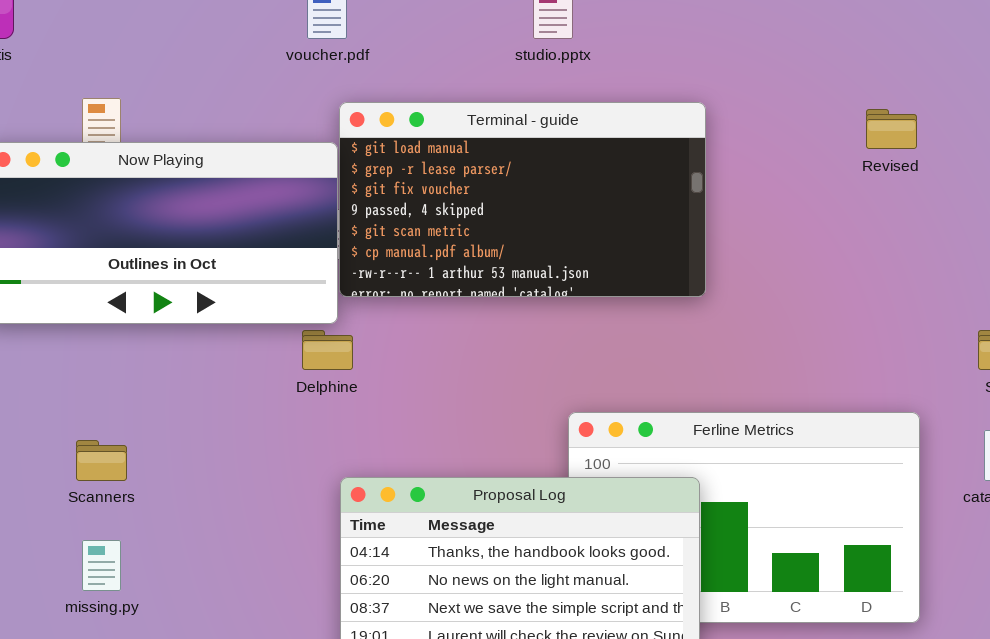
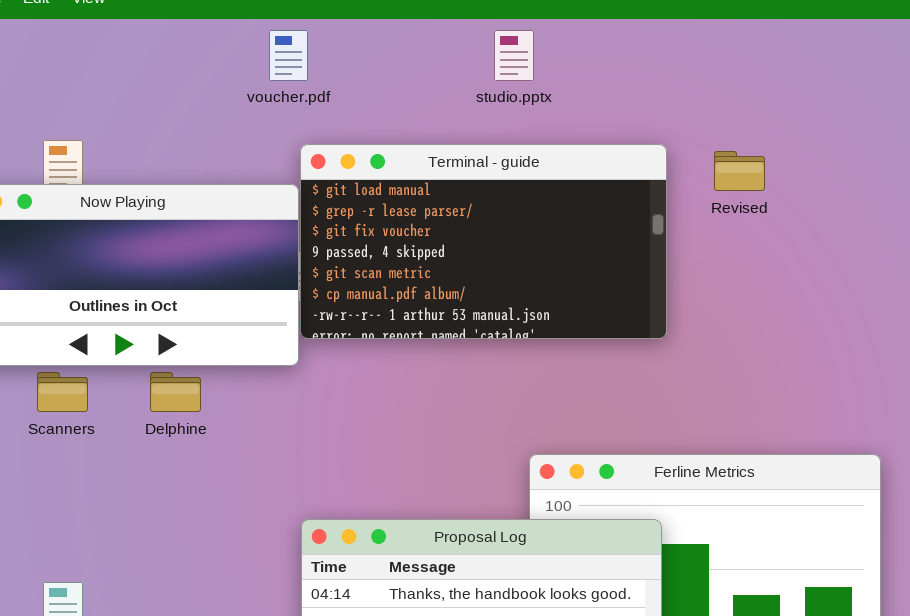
Revised: [866,109,917,149] -> [714,151,765,191], moved
Delphine: [302,330,353,370] -> [150,372,201,412], moved
Scanners: [76,440,127,481] -> [37,372,88,412], moved

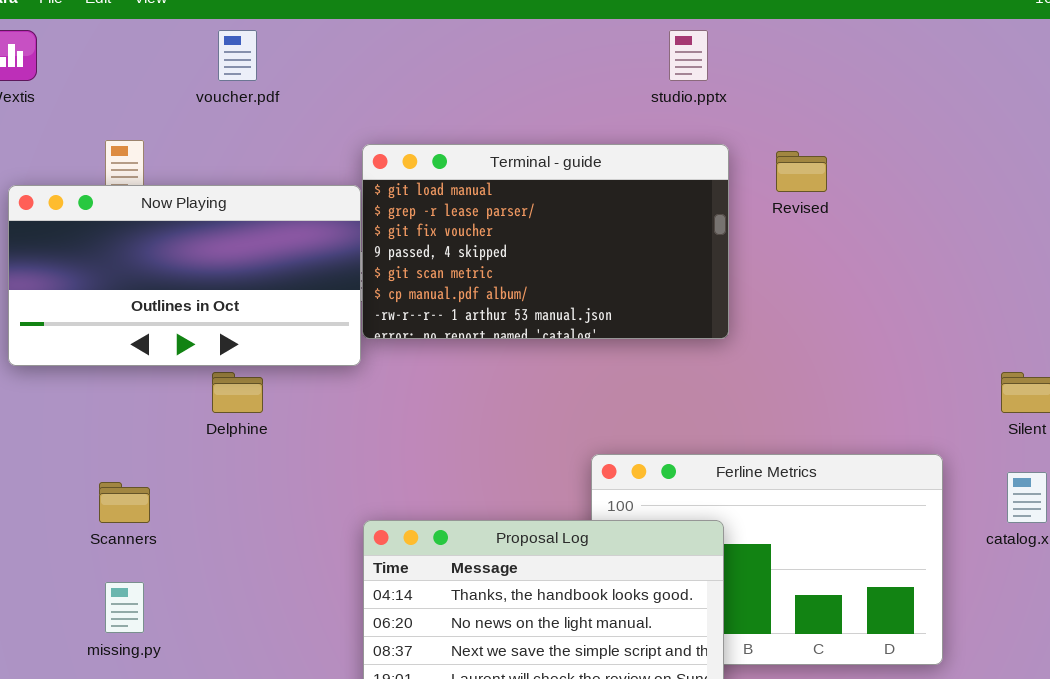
voucher.pdf: [269,30,308,81] -> [218,30,257,81], moved
studio.pptx: [494,30,534,81] -> [669,30,708,81], moved
Scanners: [37,372,88,412] -> [99,482,150,523], moved

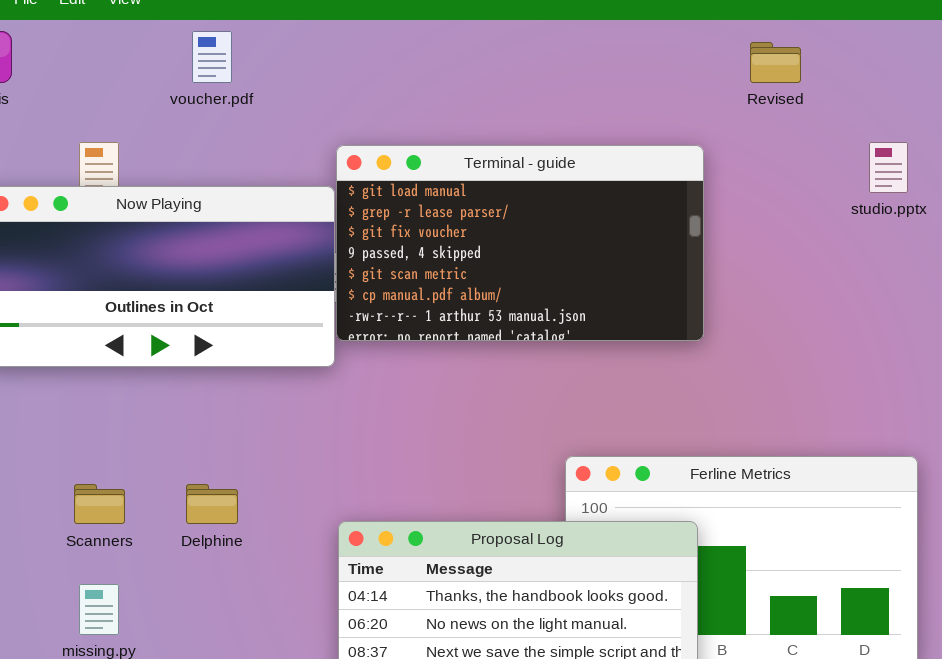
studio.pptx: [669,30,708,81] -> [869,142,908,193], moved
Revised: [776,151,827,192] -> [750,42,801,83], moved
Delphine: [212,372,263,413] -> [186,484,238,524], moved

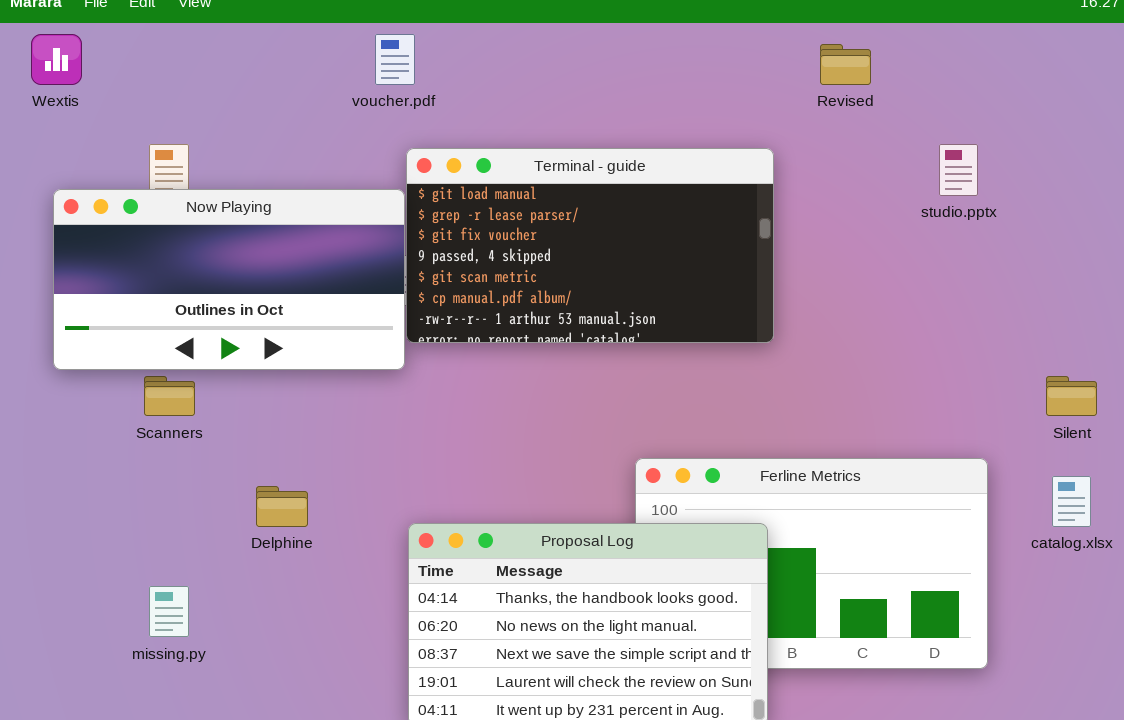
voucher.pdf: [192,31,232,83] -> [375,34,415,85], moved
Scanners: [74,484,125,524] -> [144,376,195,416], moved

